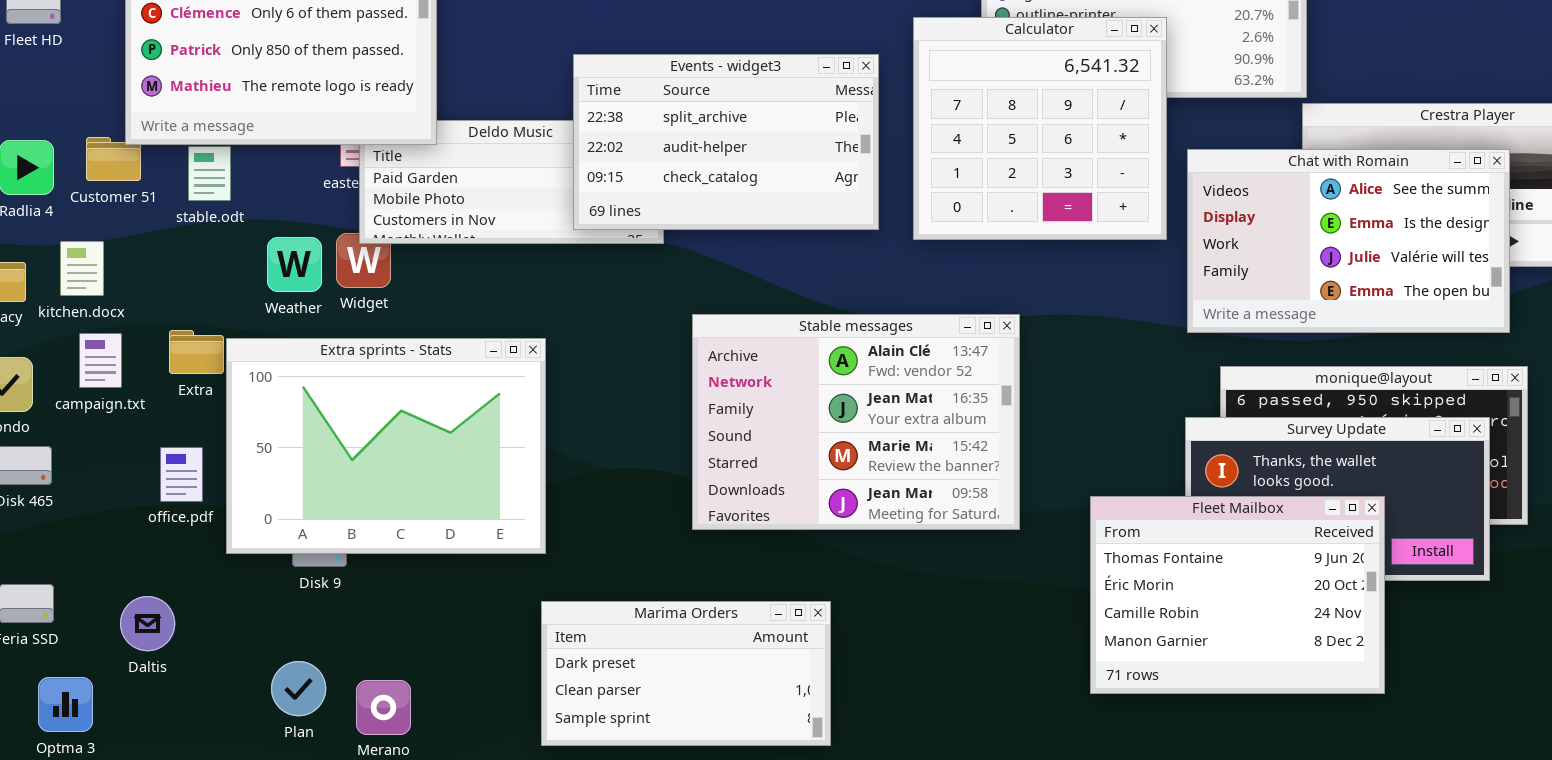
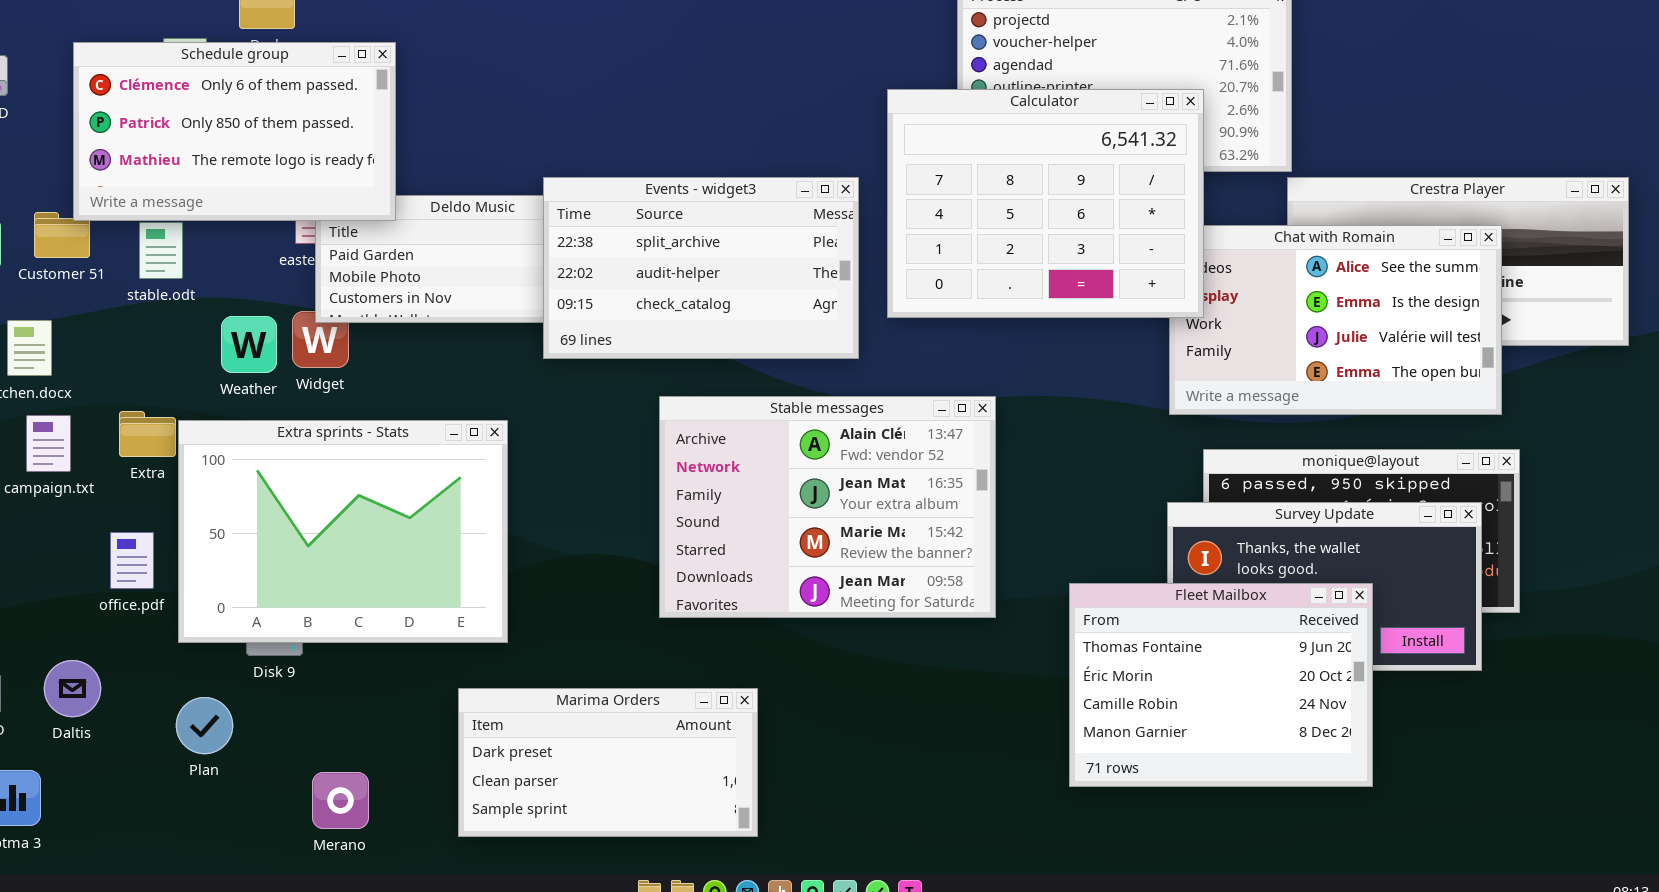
Calculator: [913,17,1167,240] -> [887,89,1204,318], resized
Events - widget3: [573,54,879,230] -> [543,177,859,359], moved
Daltis: [120,596,175,651] -> [44,660,101,717], moved
Marima Orders: [541,601,831,746] -> [458,688,758,837], moved
Plan: [271,661,326,716] -> [176,697,233,754], moved

